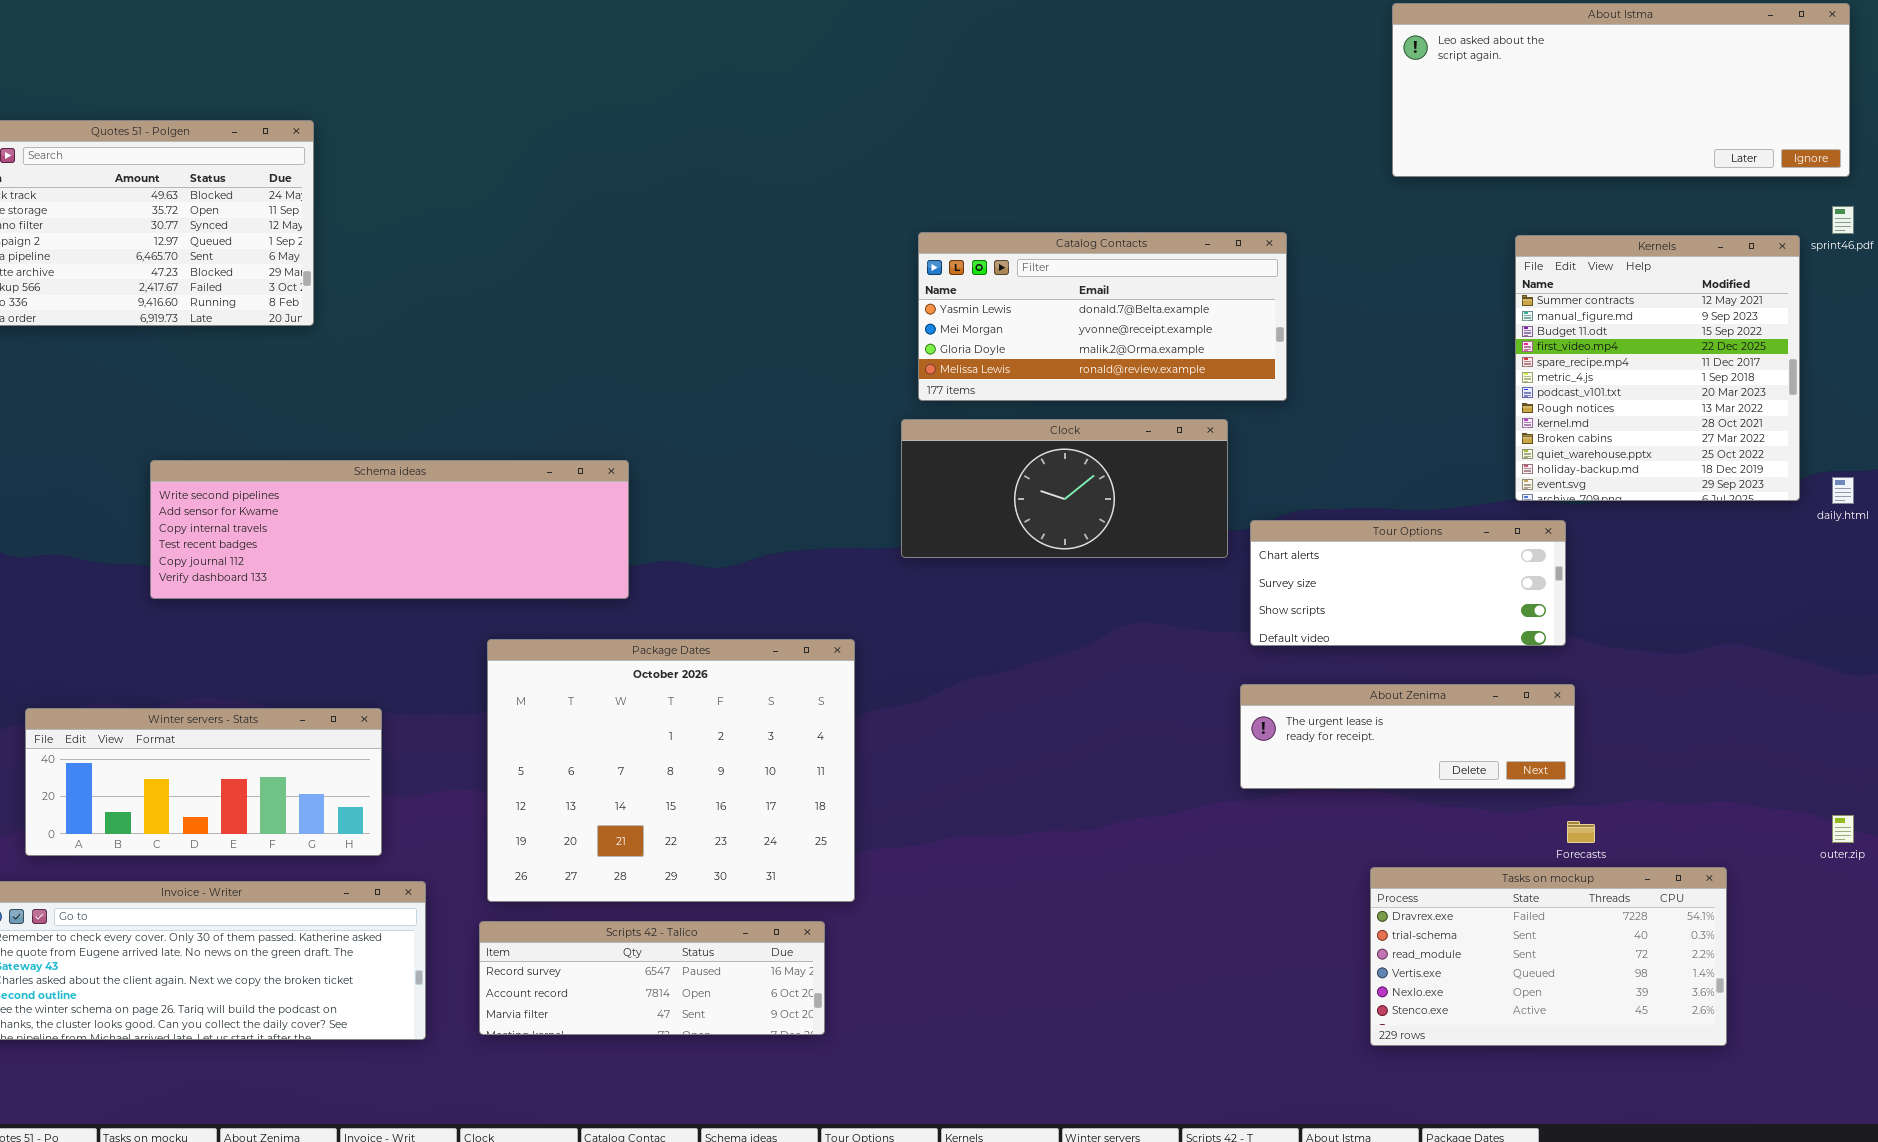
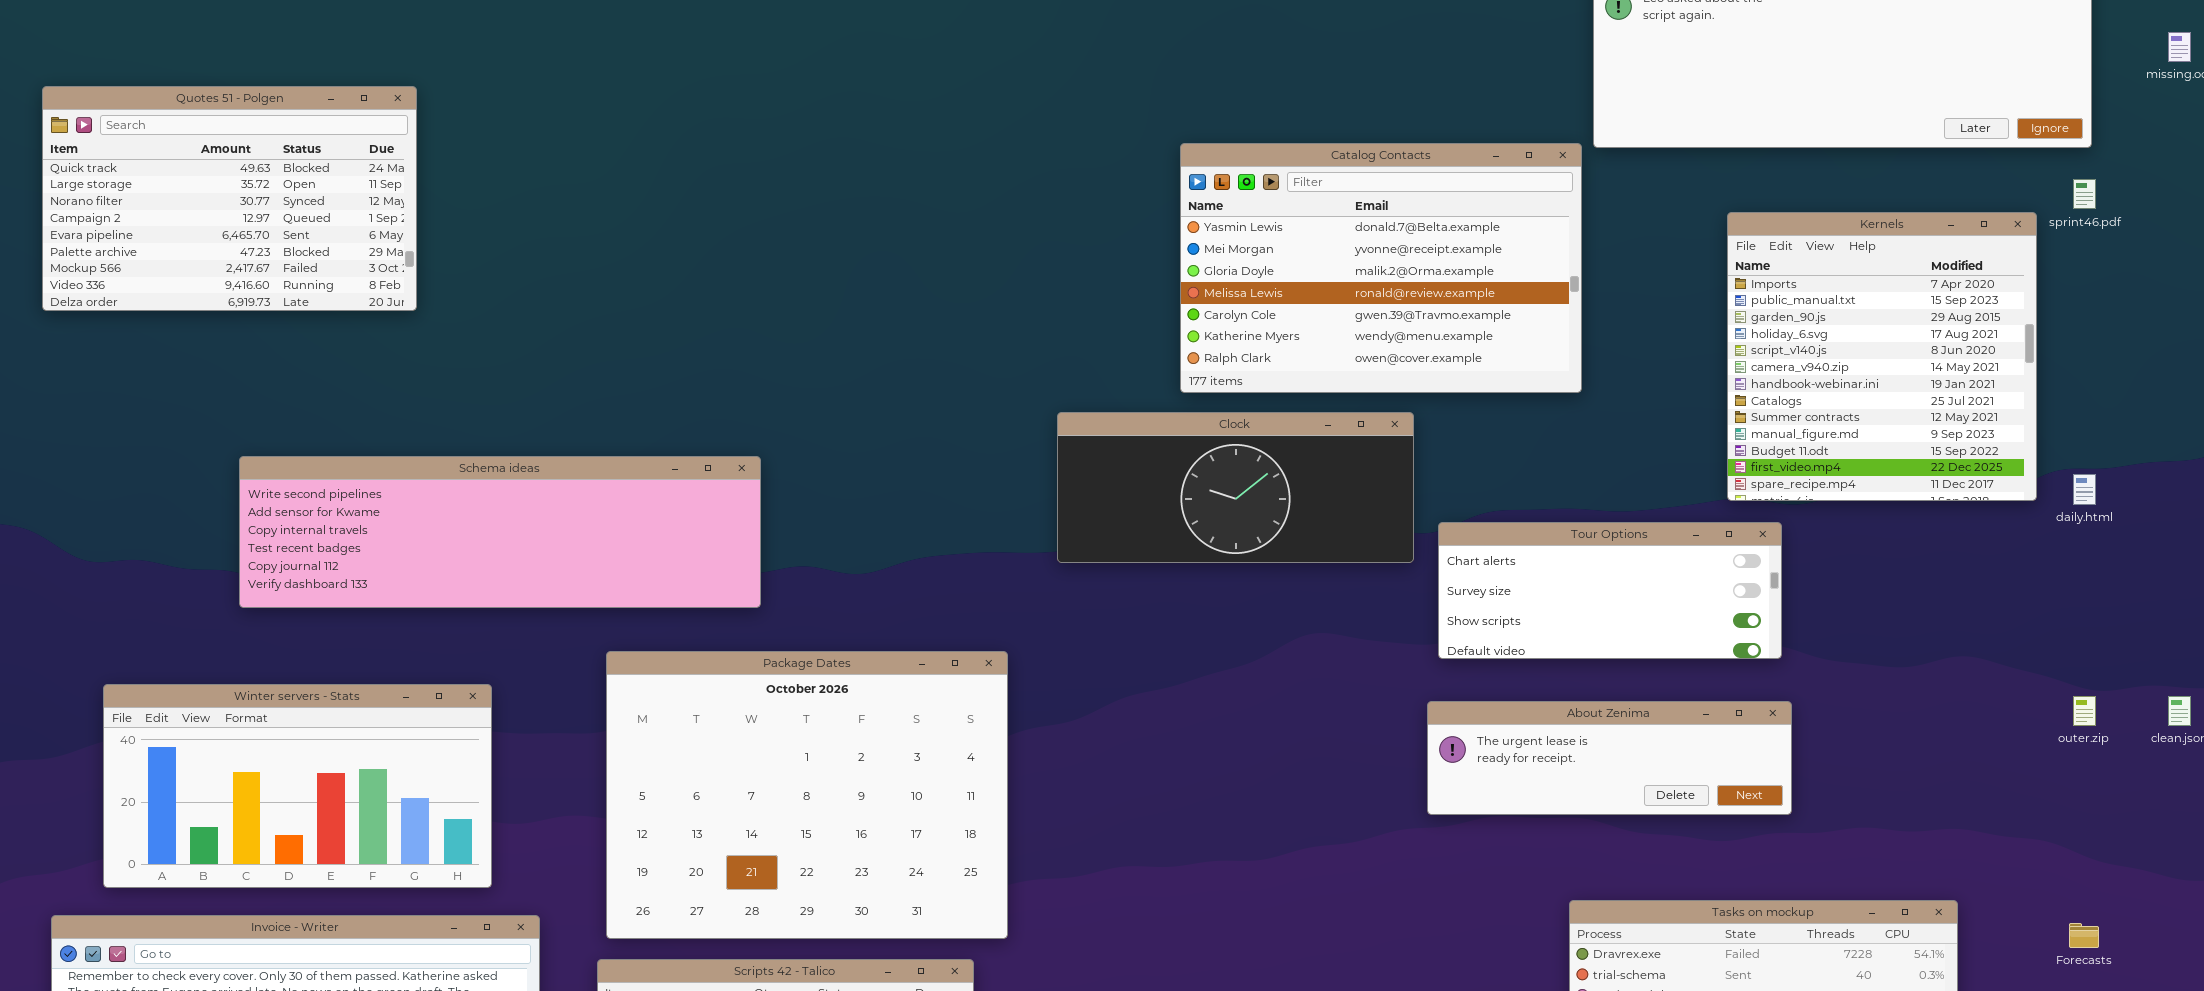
Catalog Contacts: [918,232,1287,401] -> [1180,143,1582,393], moved, resized
Kernels: [1515,235,1800,501] -> [1727,212,2037,501], scrolled up 8 rows
Winter servers - Stats: [25,708,382,856] -> [103,684,492,888], resized
outer.zip: [1832,815,1854,843] -> [2073,696,2096,726], moved
Forecasts: [1567,821,1595,843] -> [2069,923,2099,948], moved

